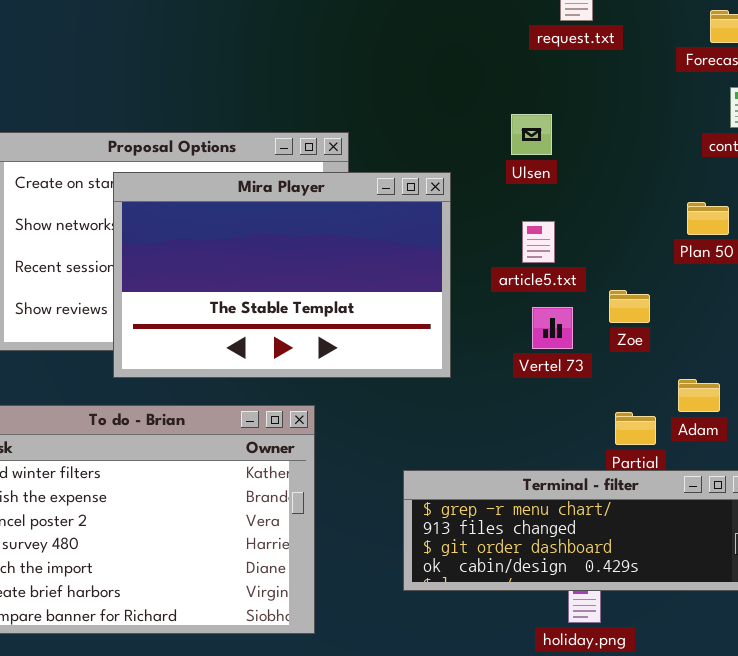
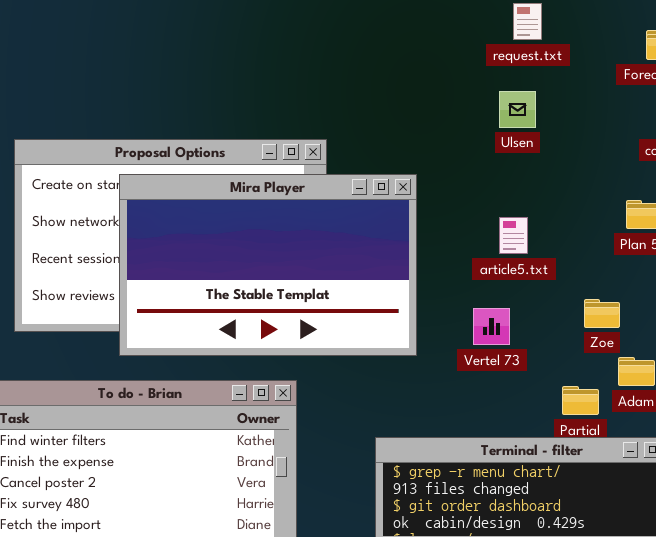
Ulsen: [511,114,552,155] -> [499,91,536,128], moved
article5.txt: [522,221,555,263] -> [499,217,528,254], moved
Zoe: [609,290,650,323] -> [584,299,620,328], moved
Vertel 73: [532,307,573,349] -> [473,308,510,345], moved

